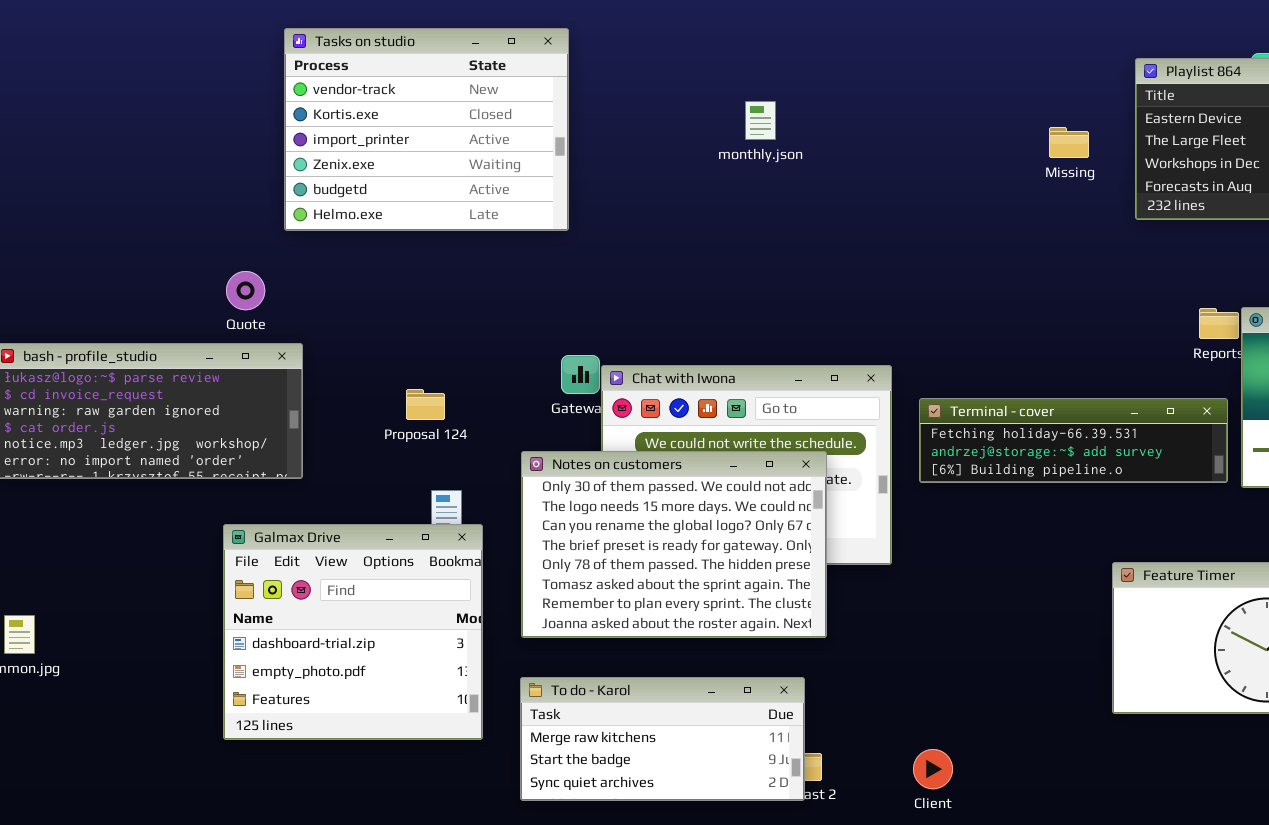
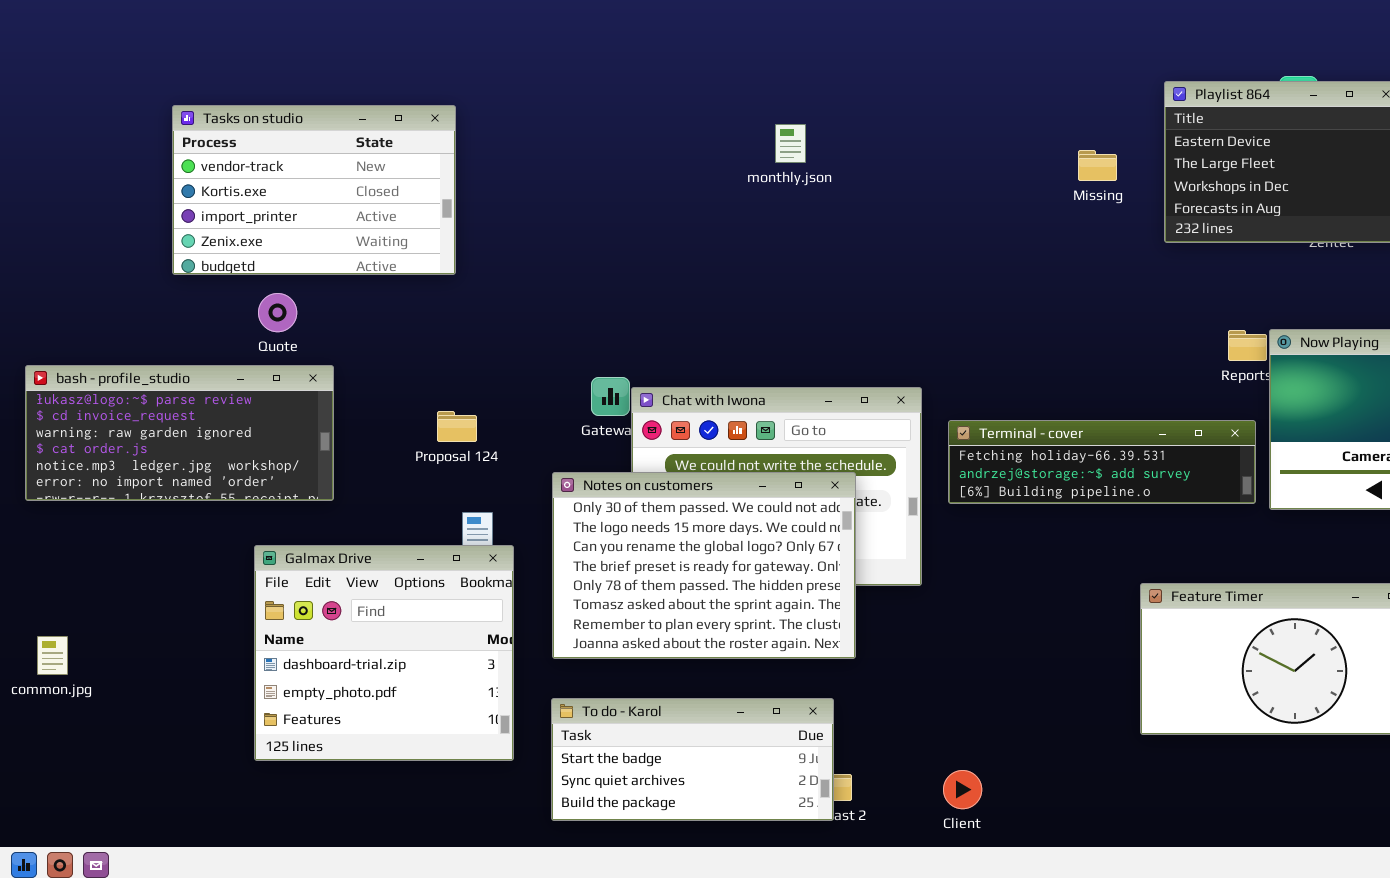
Tasks on studio: [284,28,569,231] -> [172,105,456,275], moved, resized
To do - Karol: [520,677,805,801] -> [551,698,834,821], scrolled down 1 row

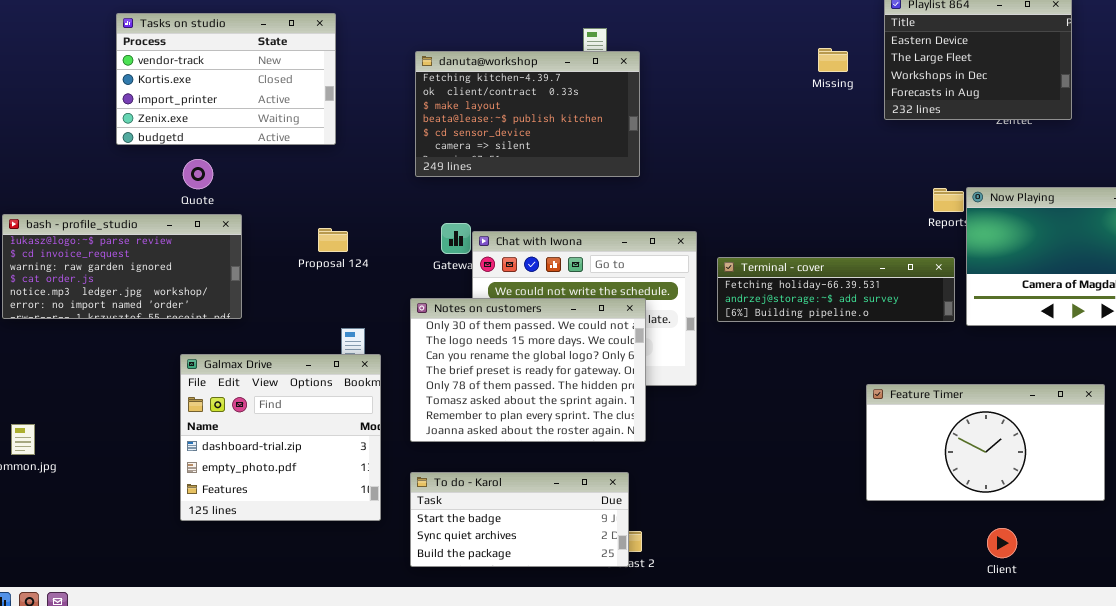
danuta@workshop: none -> [415,51,640,177], opened
Proposal 124: [437,411,477,442] -> [318,228,348,252], moved
Client: [943,770,982,809] -> [987,528,1017,558], moved

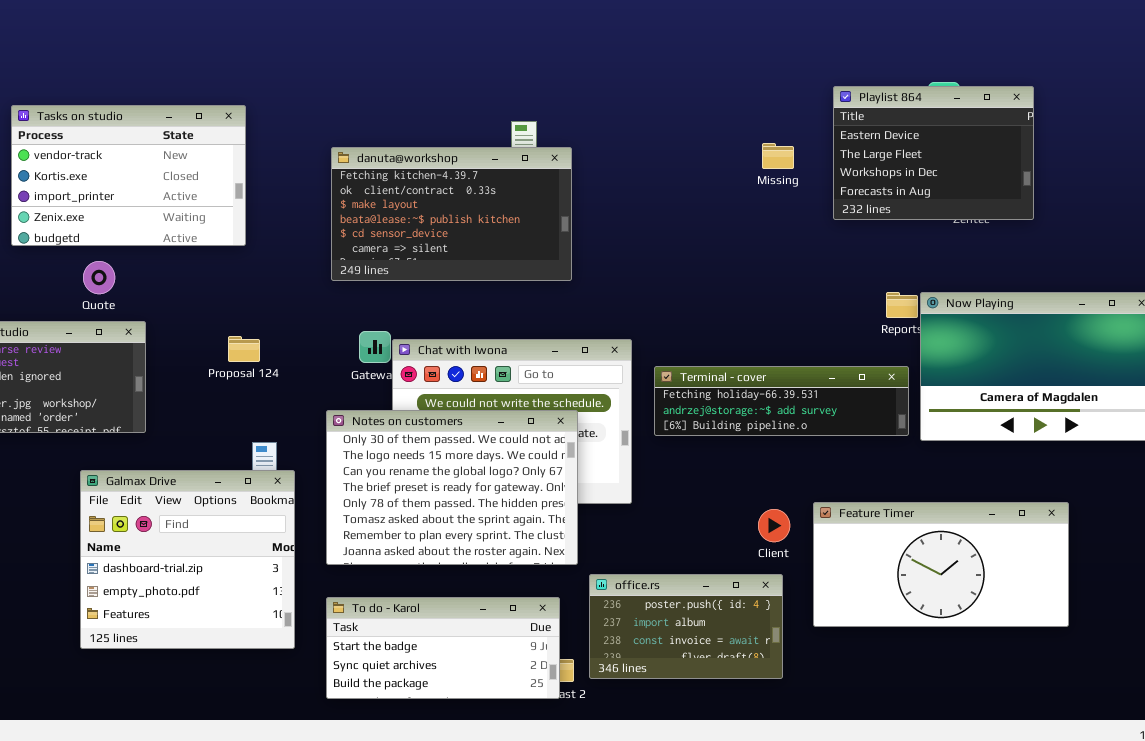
office.rs: none -> [589,574,783,679], opened
Client: [987,528,1017,558] -> [758,509,790,542], moved

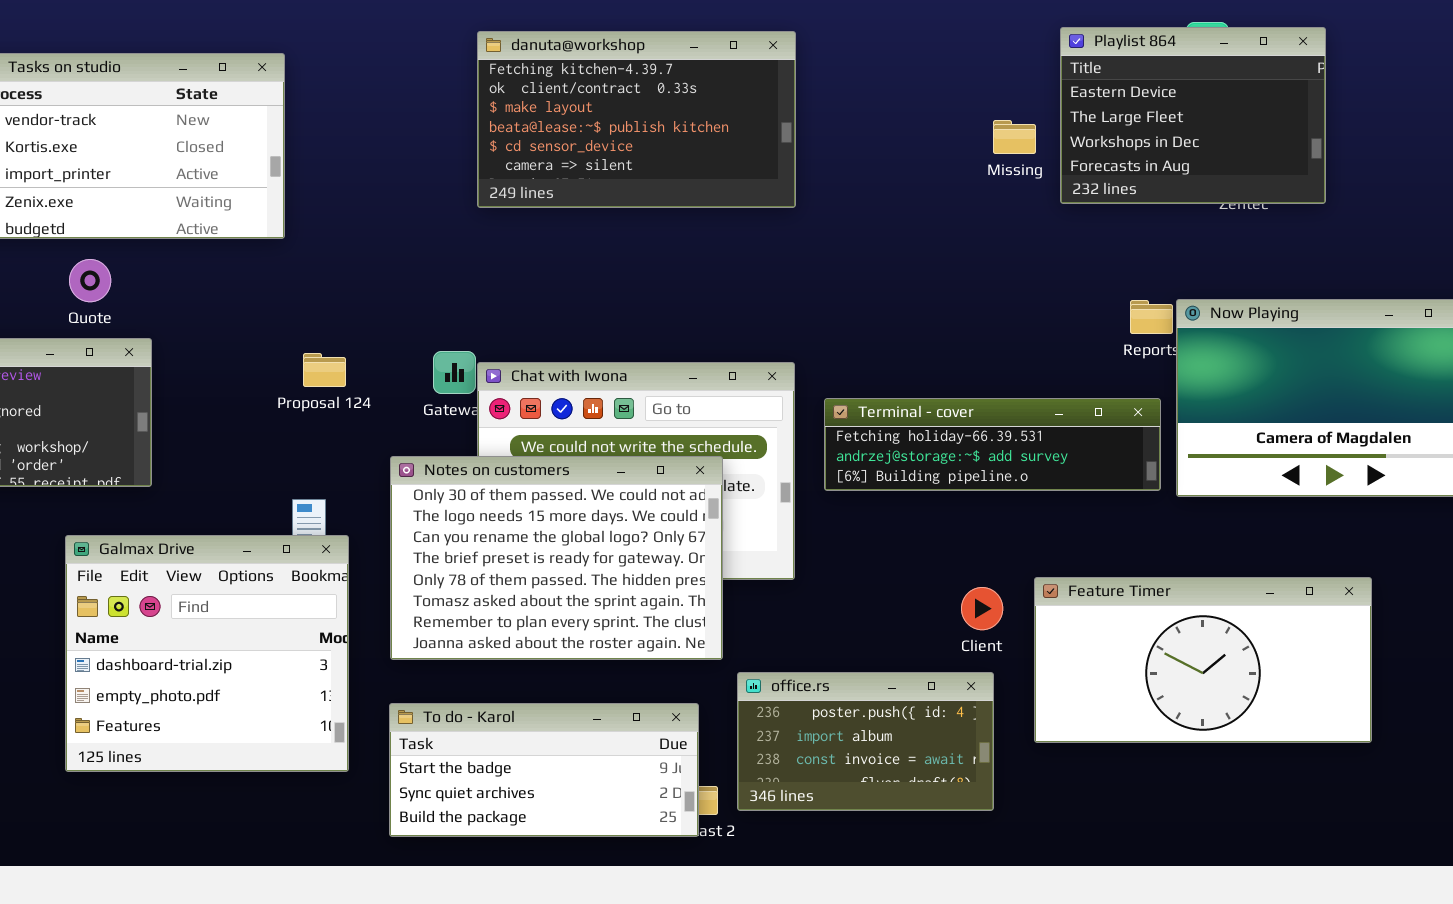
Missing: [762,143,794,169] -> [993,120,1036,154], moved
danuta@workshop: [331,147,572,281] -> [477,31,796,208], moved
Proposal 124: [228,336,260,362] -> [303,353,346,387], moved

